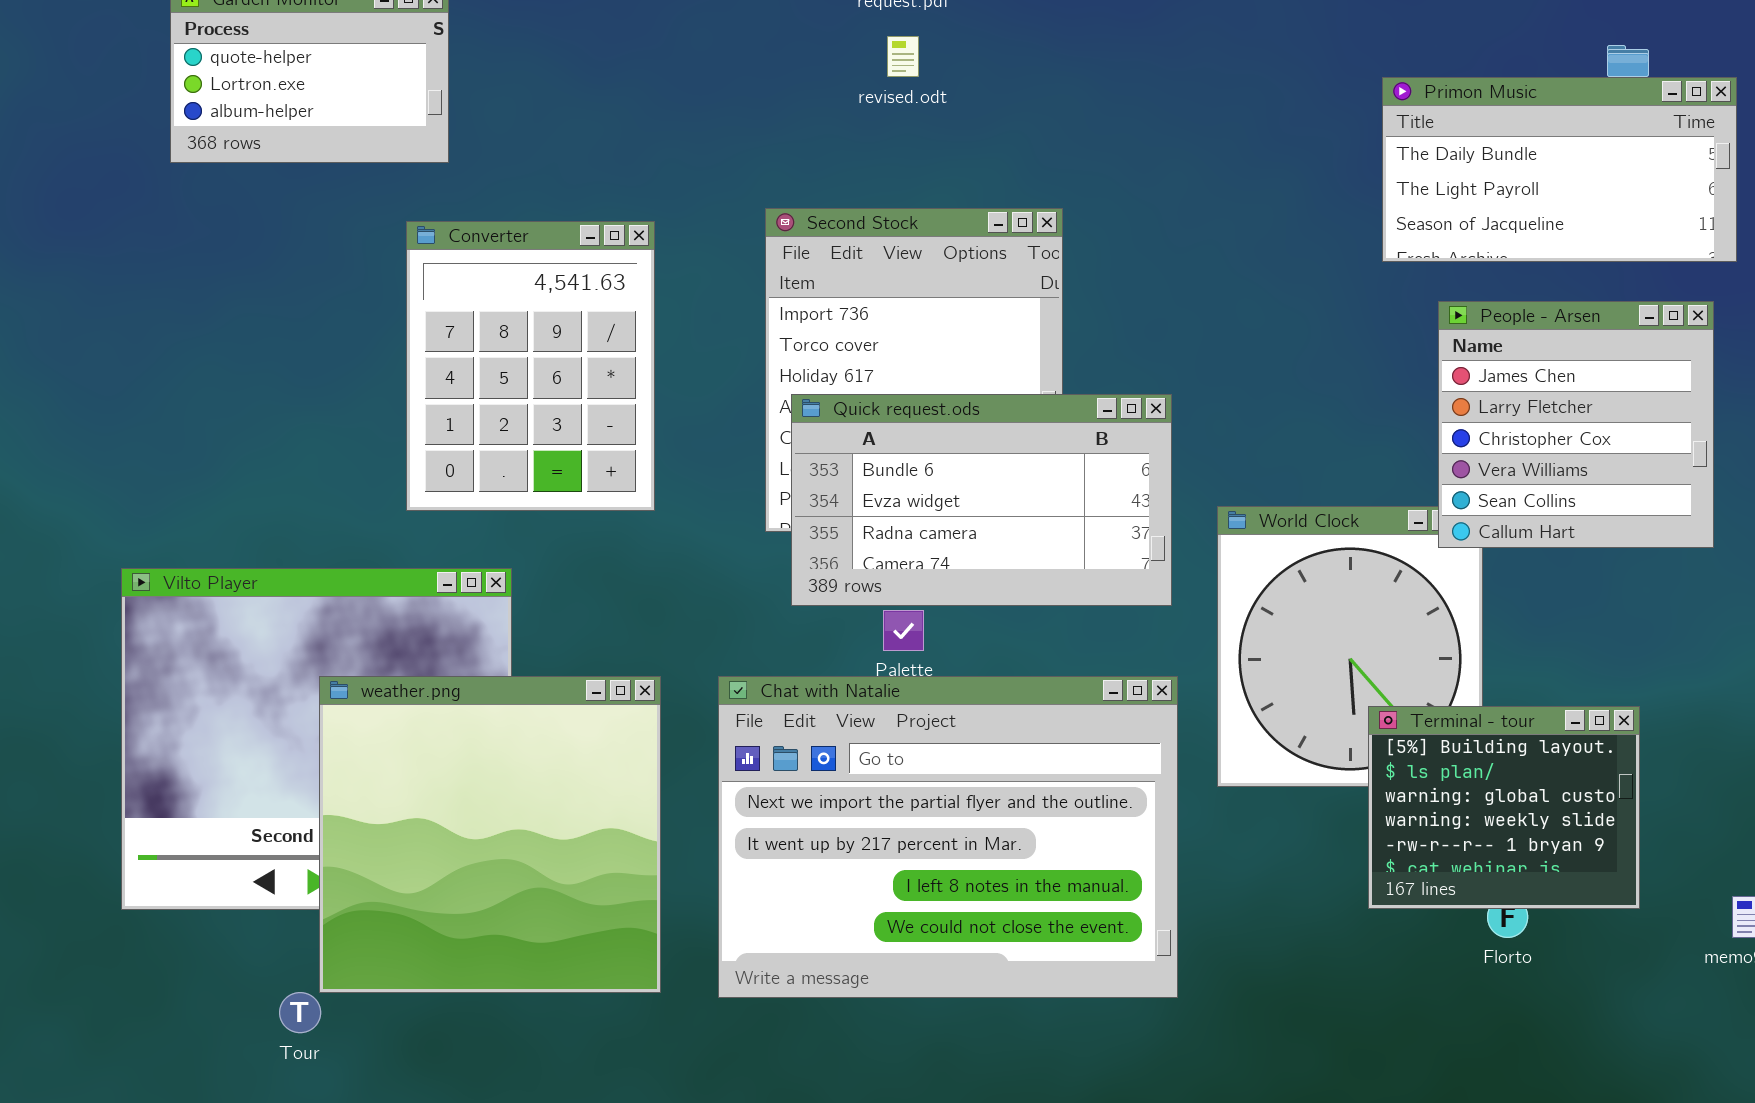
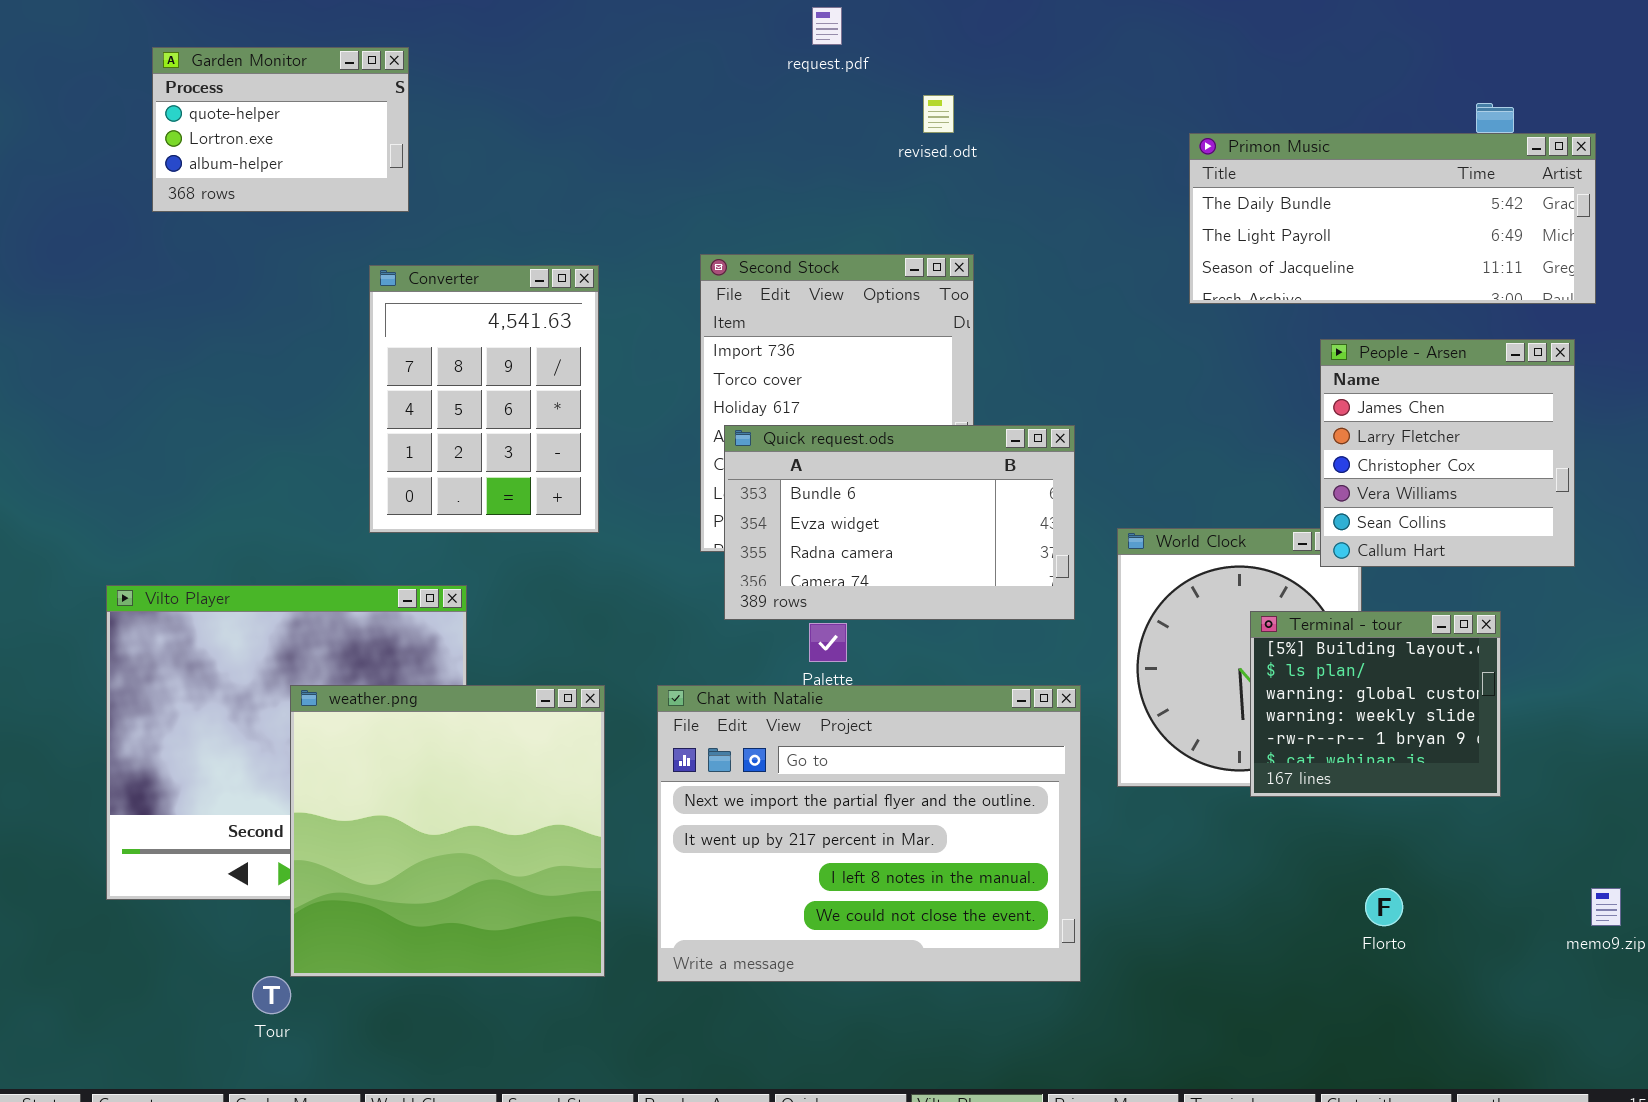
revised.odt: [887,36,919,77] -> [923,95,954,133], moved
Primon Music: [1382,77,1737,262] -> [1189,133,1596,304], resized
Terminal - tour: [1368,706,1640,909] -> [1250,611,1501,797], moved

